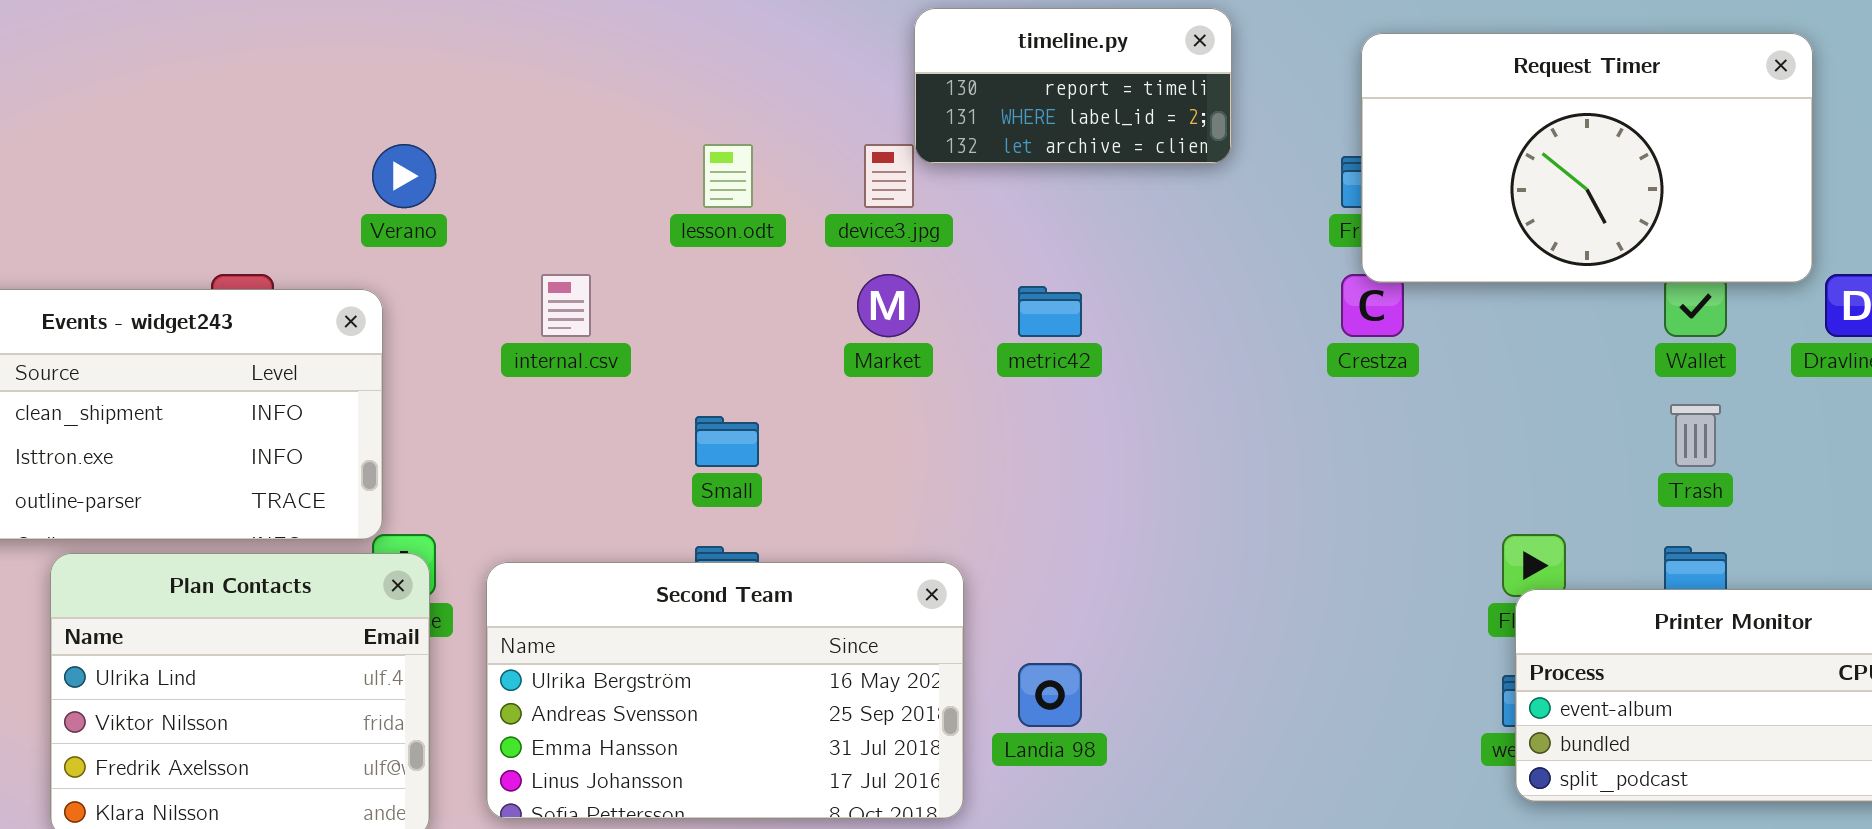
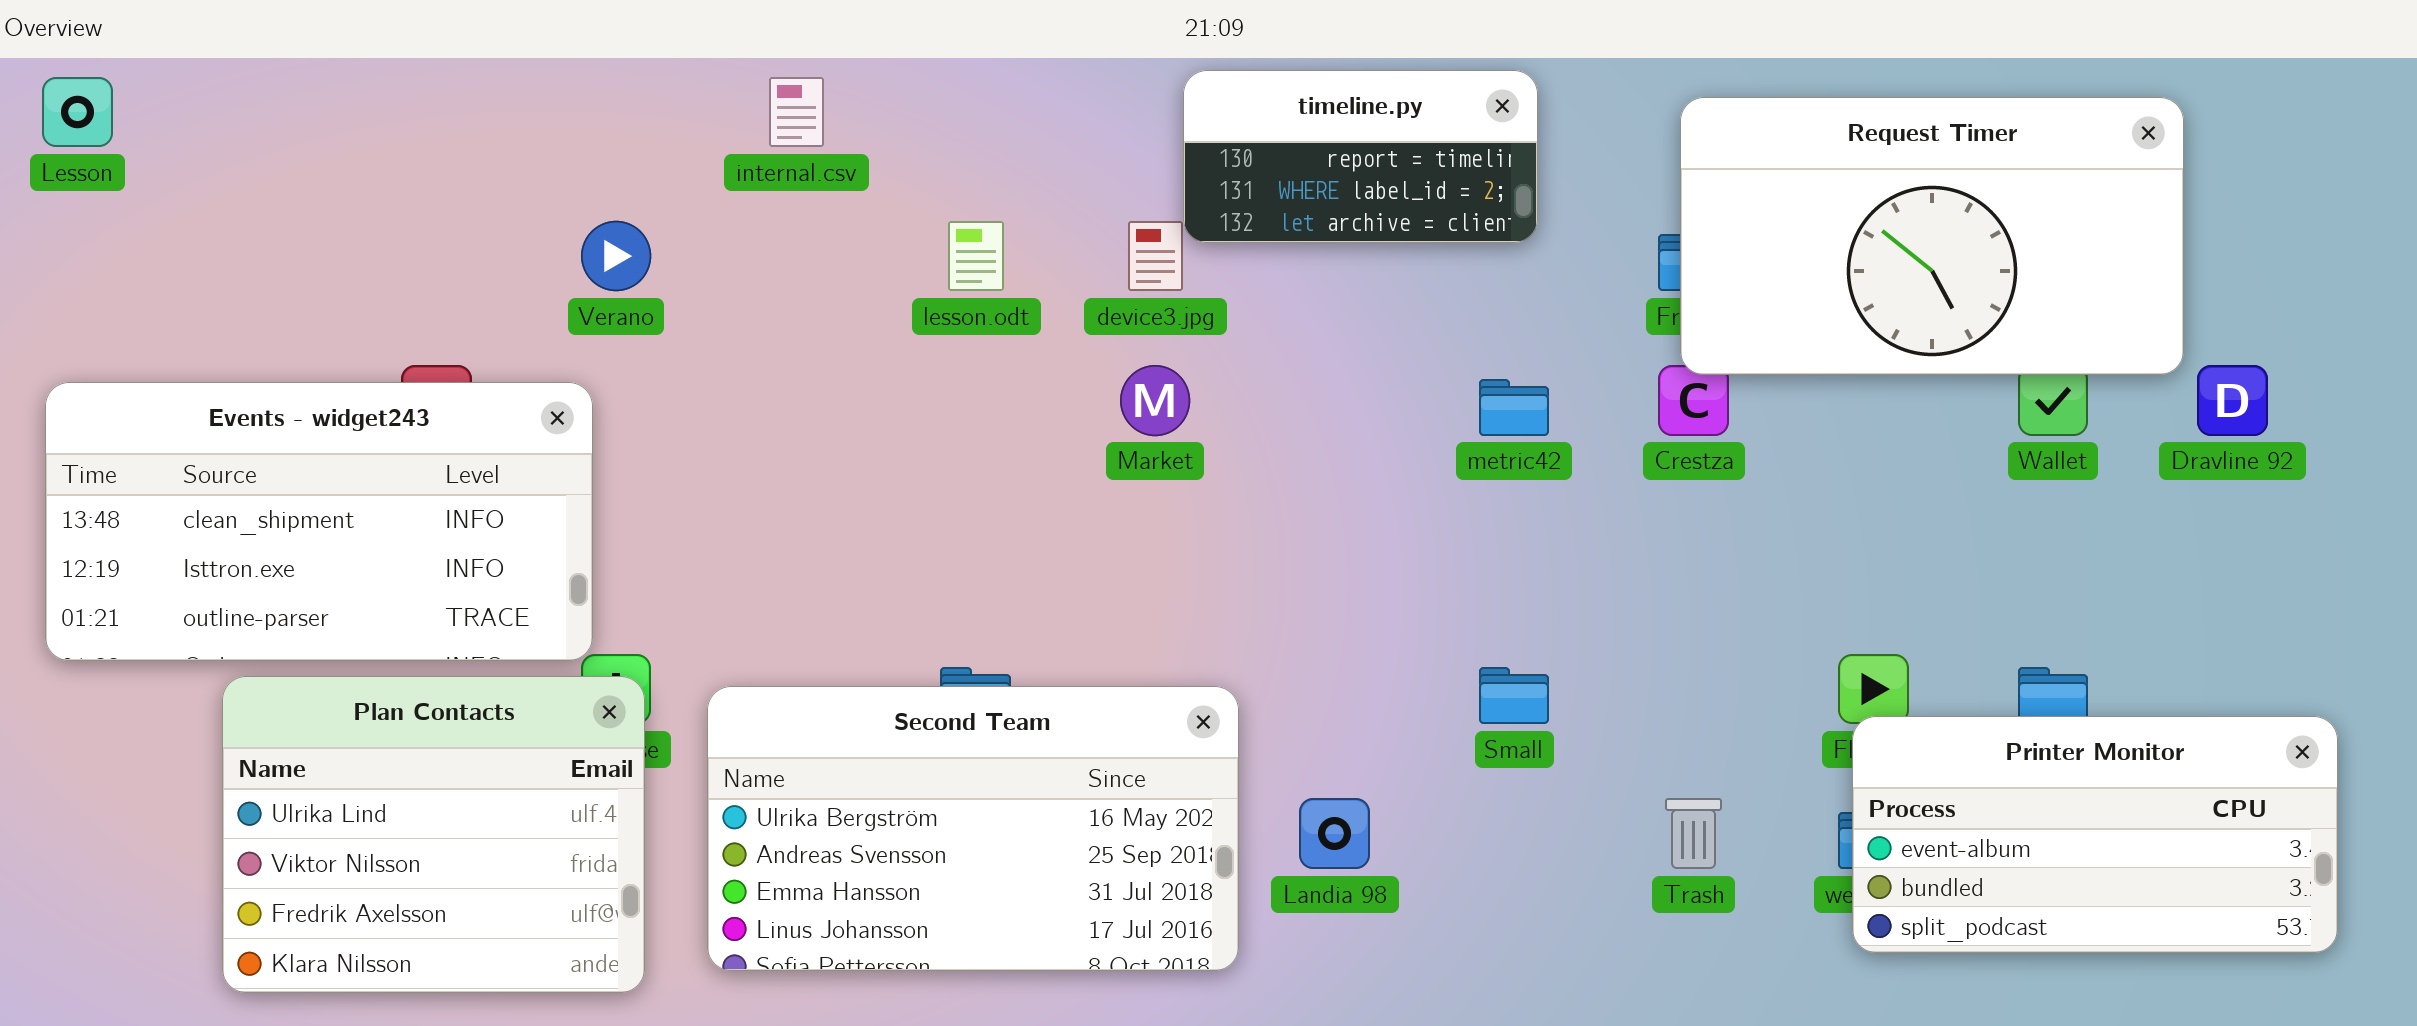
internal.csv: [541,274,591,337] -> [769,77,824,147], moved
metric42: [1018,286,1082,337] -> [1479,379,1549,436], moved
Trash: [1670,404,1721,467] -> [1665,798,1722,869], moved
Small: [695,416,759,467] -> [1479,667,1549,724], moved

